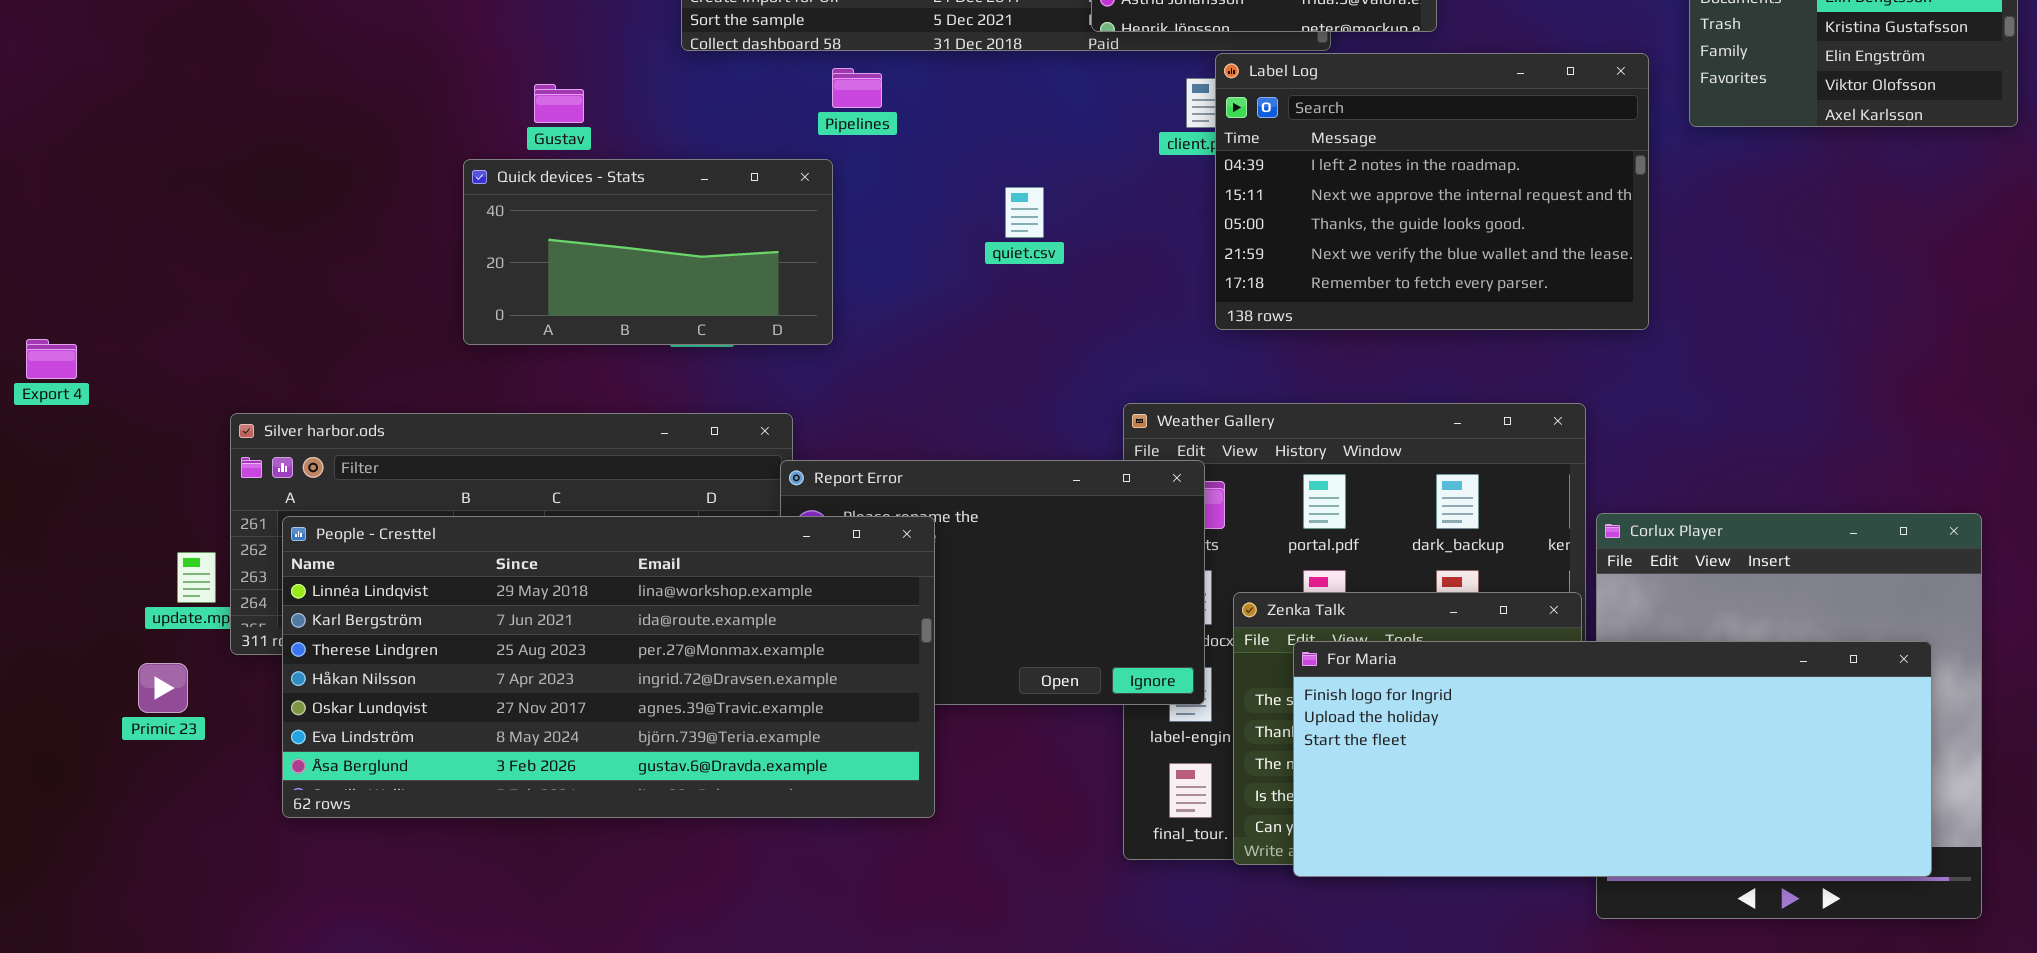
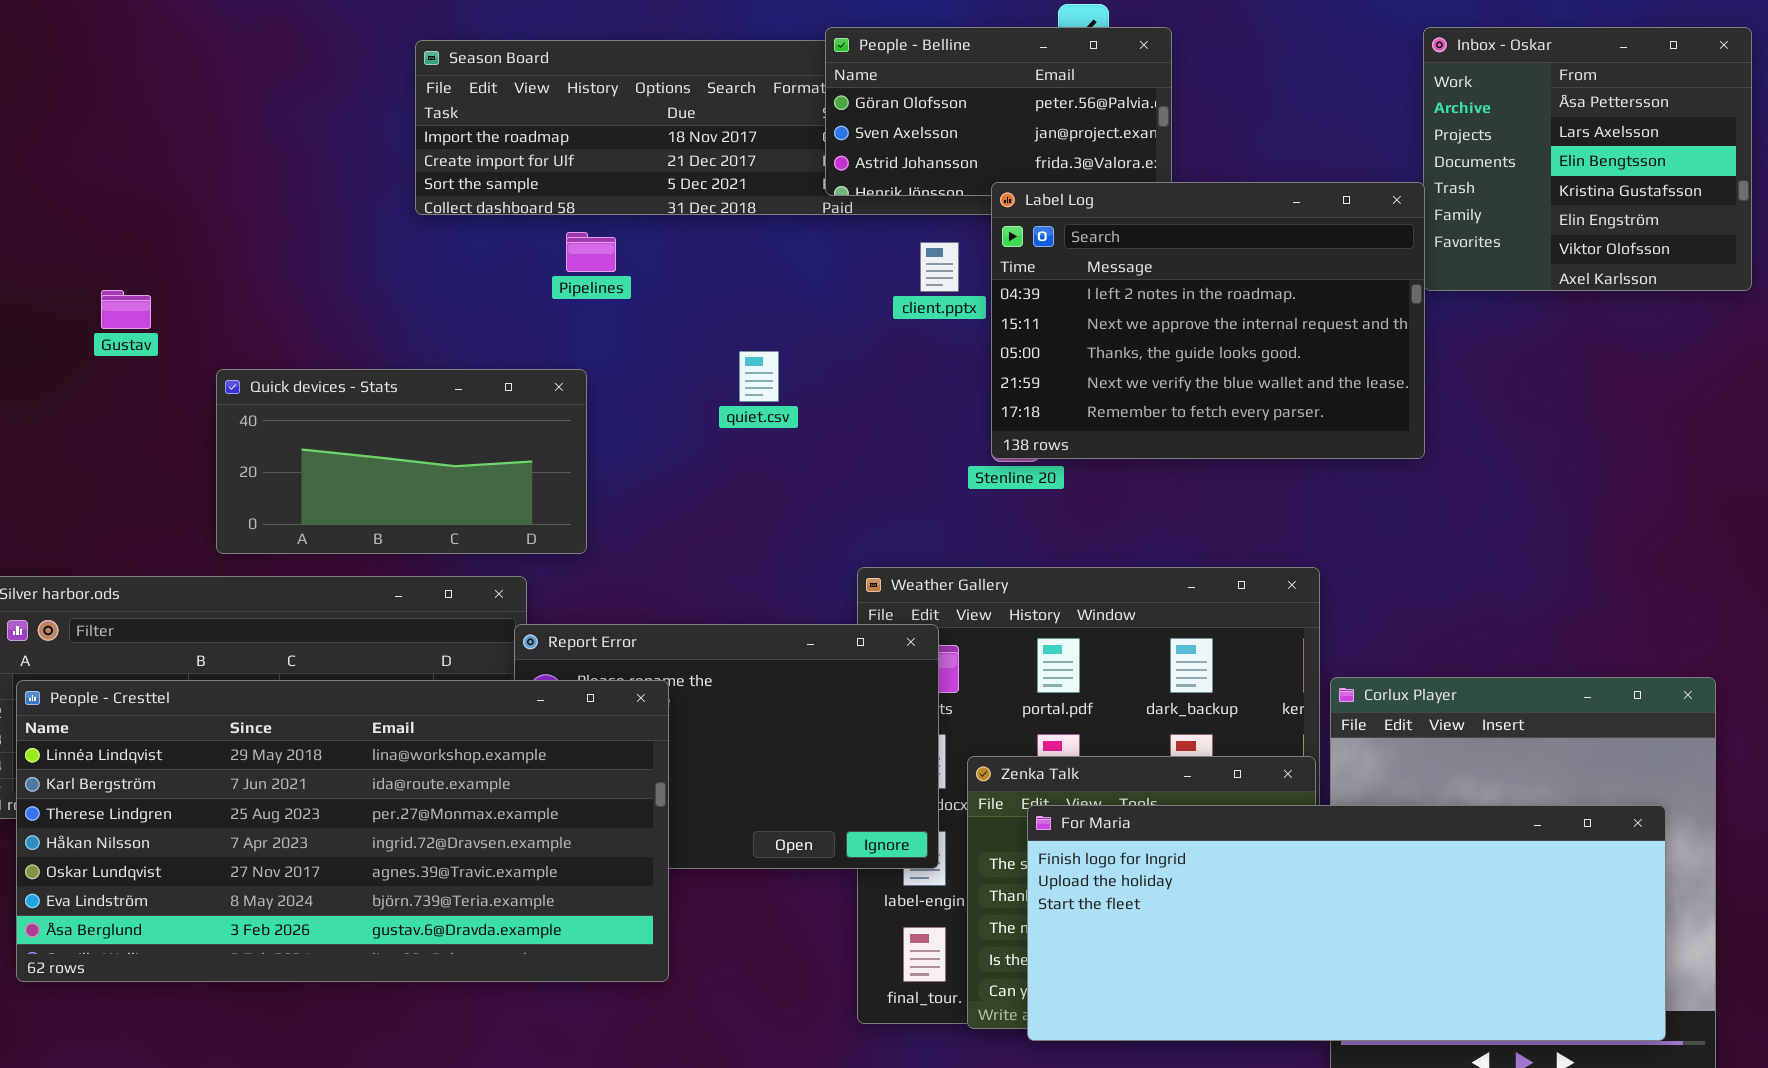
Label Log: [1215,53,1649,330] -> [991,182,1425,459], moved
Gustav: [534,84,584,123] -> [101,290,151,329], moved
Quick devices - Stats: [463,159,833,345] -> [216,369,587,554], moved

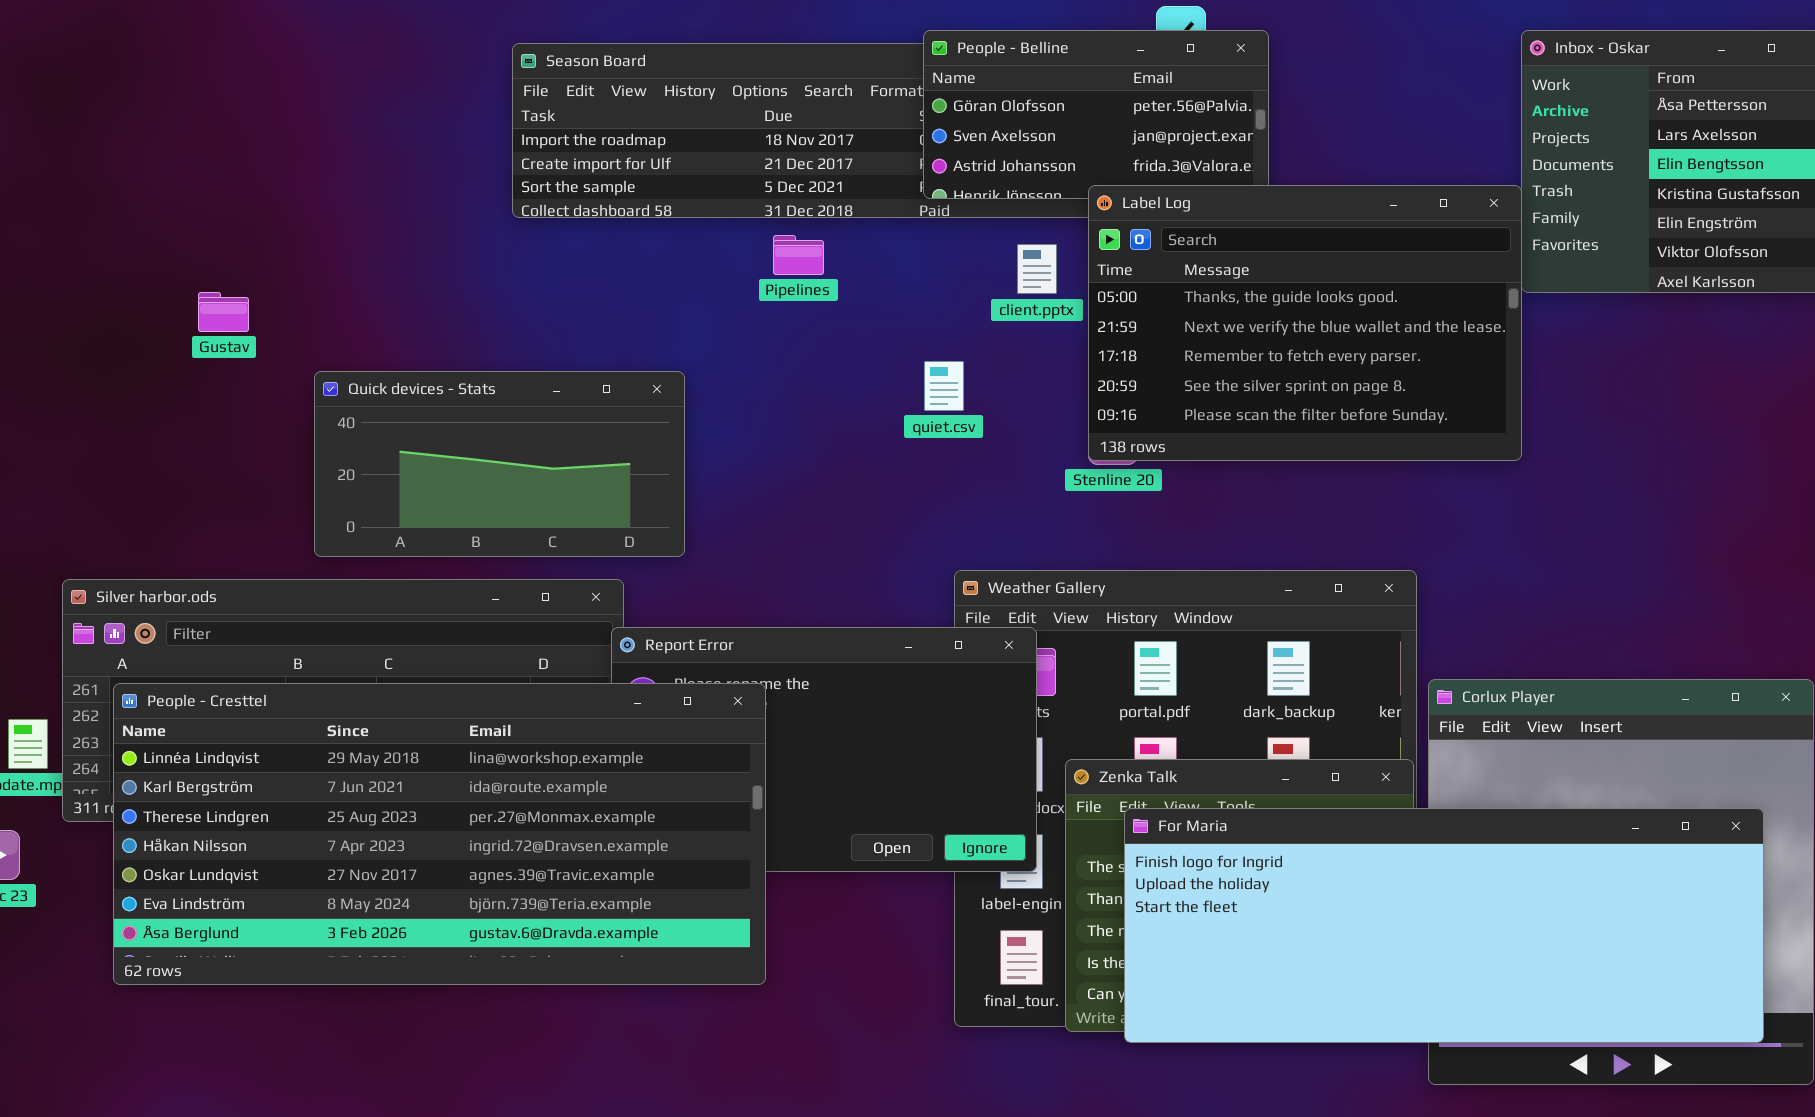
Label Log: [991,182,1425,459] -> [1088,185,1522,461], scrolled down 2 rows
Pipelines: [566,232,616,272] -> [773,235,824,275], moved
quiet.csv: [739,351,779,402] -> [924,361,964,411], moved

